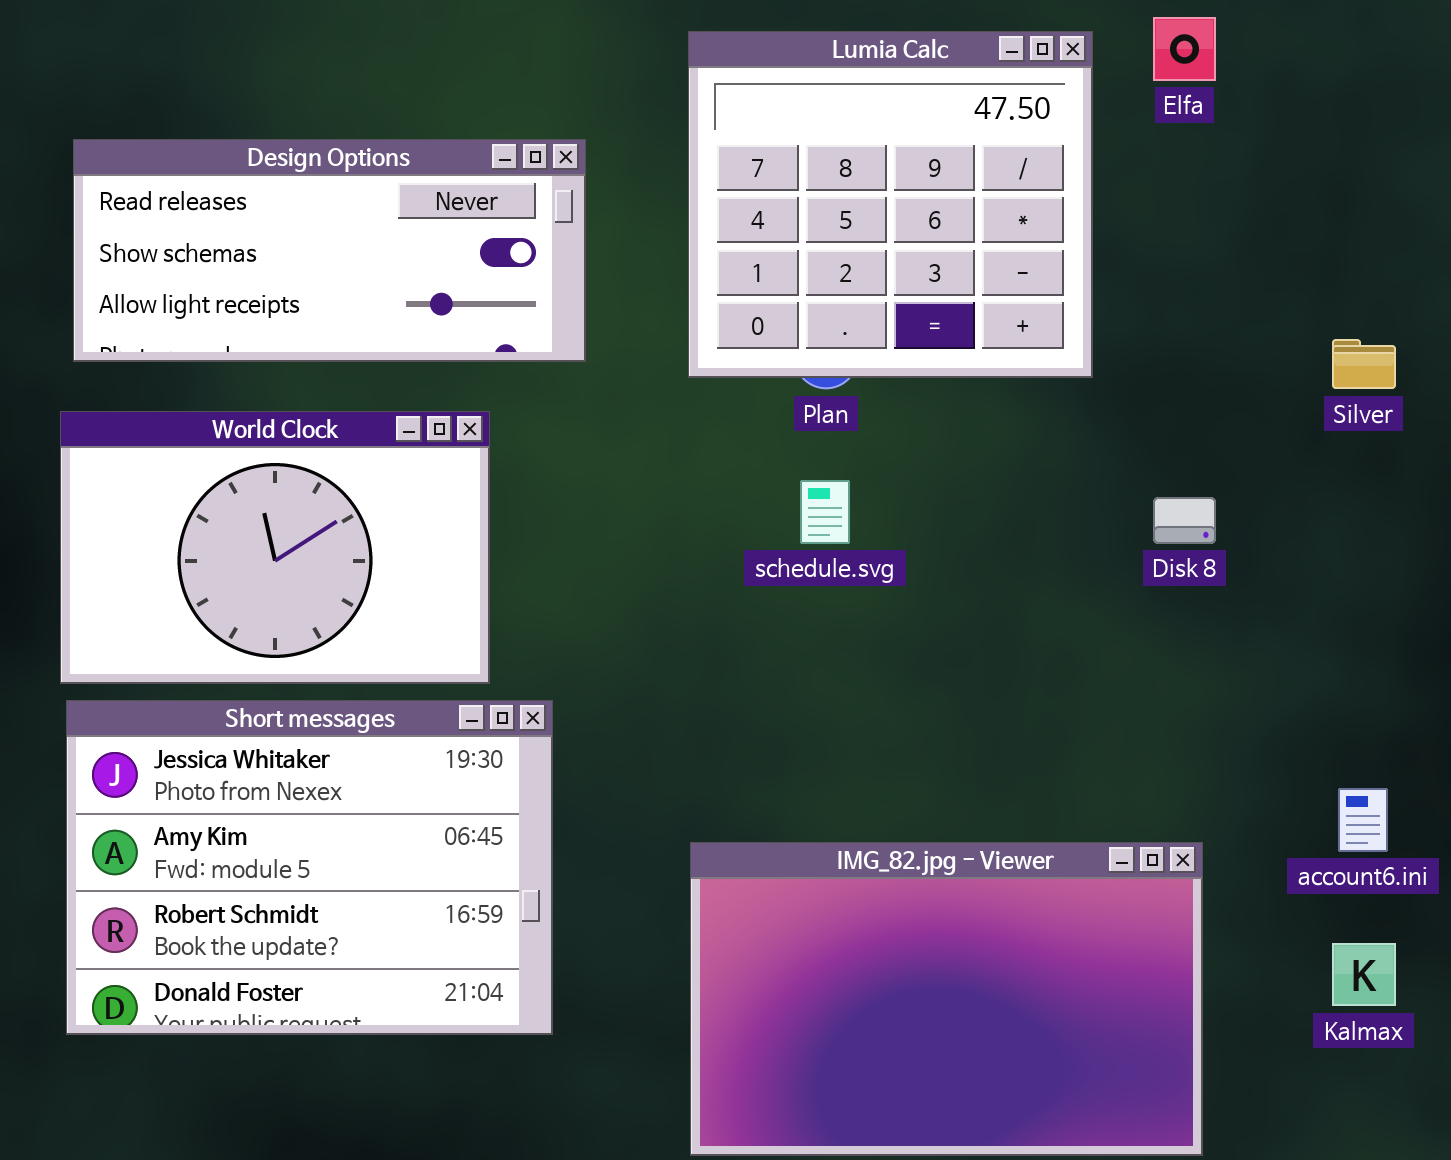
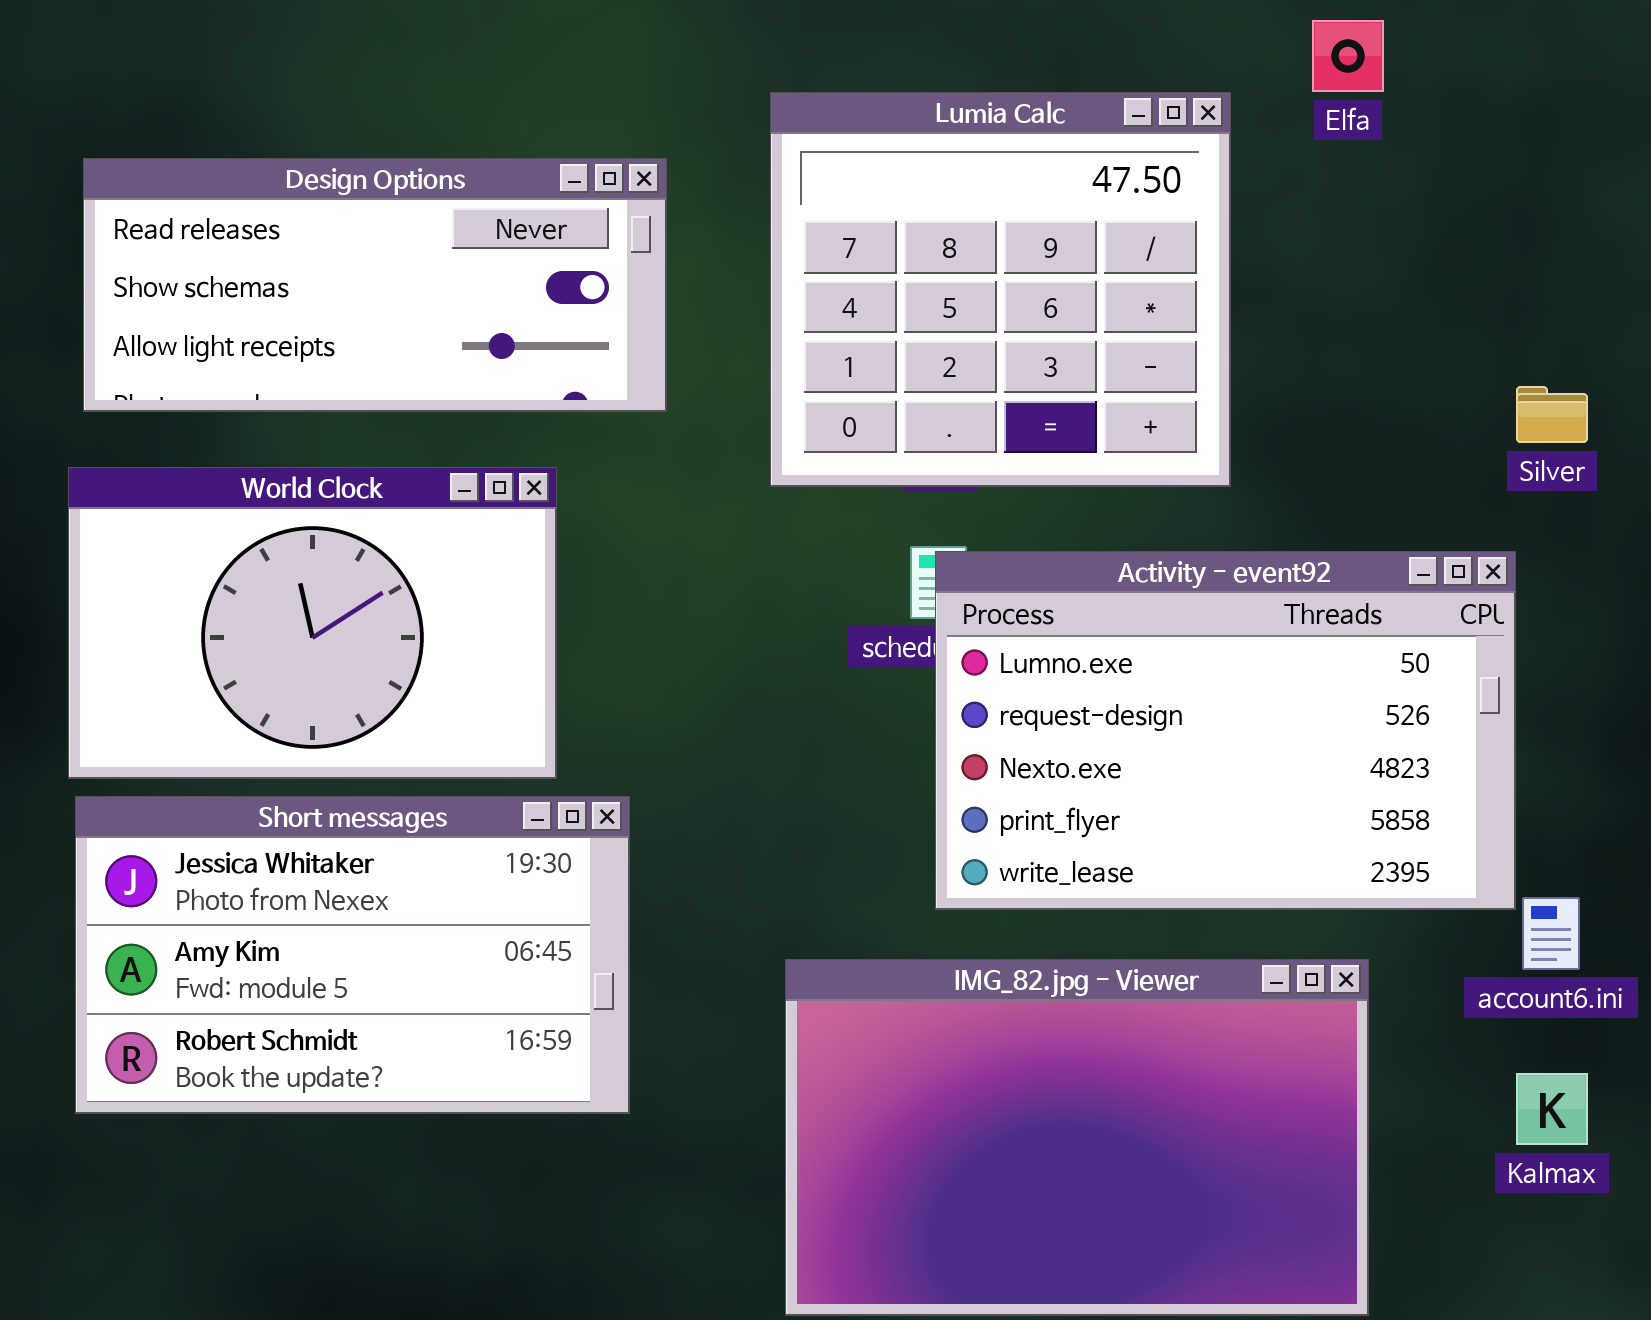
Lumia Calc: [688,31,1093,378] -> [770,92,1231,487], moved
Activity - event92: none -> [935,551,1516,910], opened
Short messages: [66,700,553,1035] -> [75,796,630,1114], resized

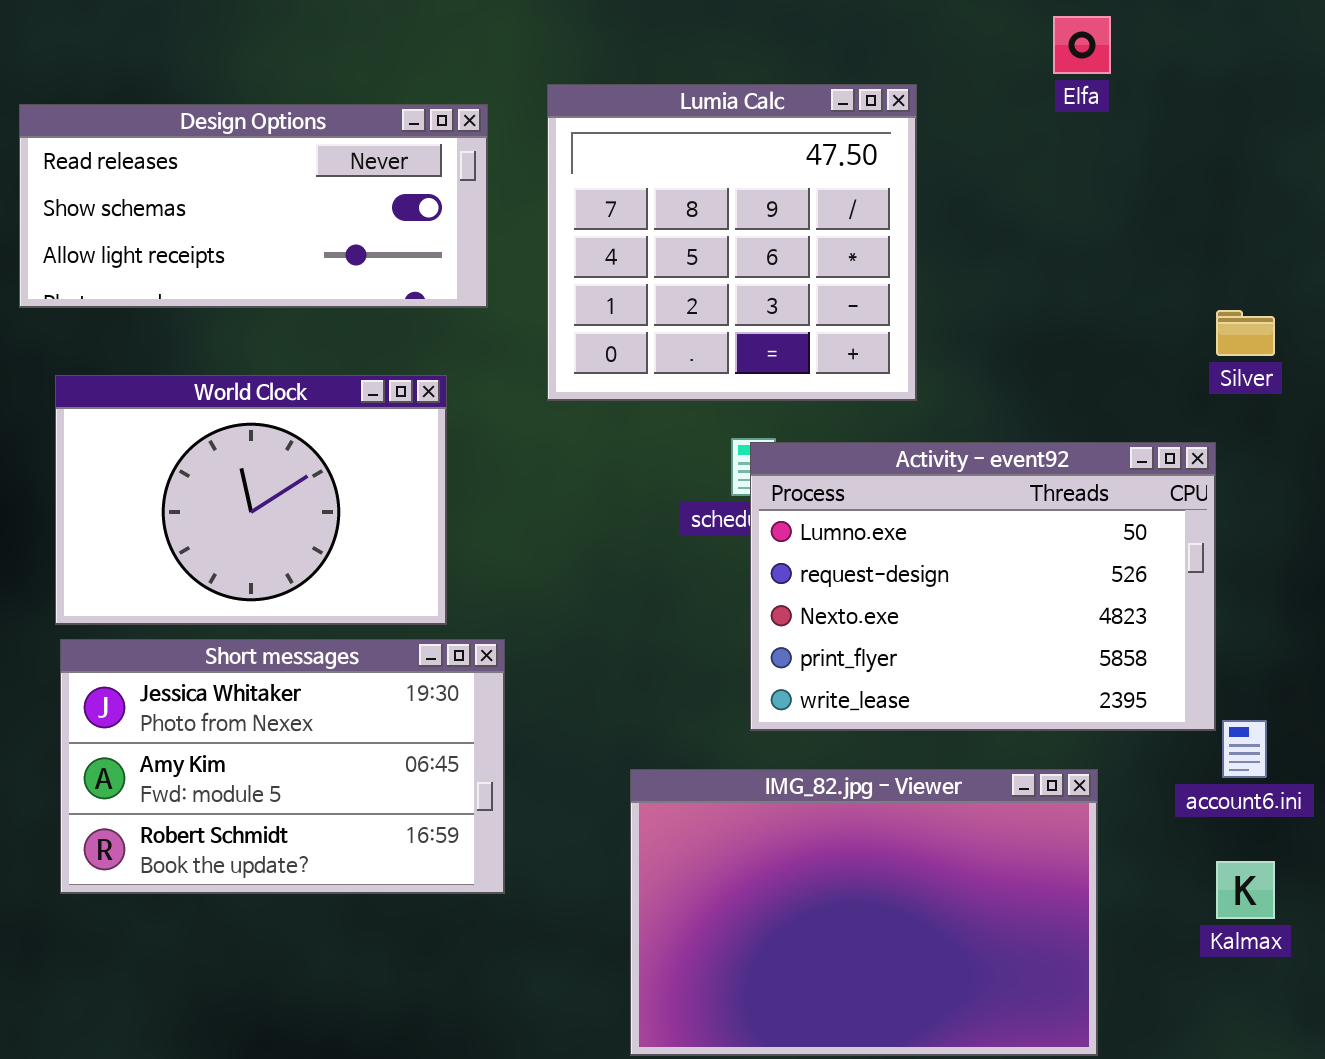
Lumia Calc: [770,92,1231,487] -> [547,84,917,401], moved
Design Options: [83,158,667,412] -> [19,104,488,308], moved

